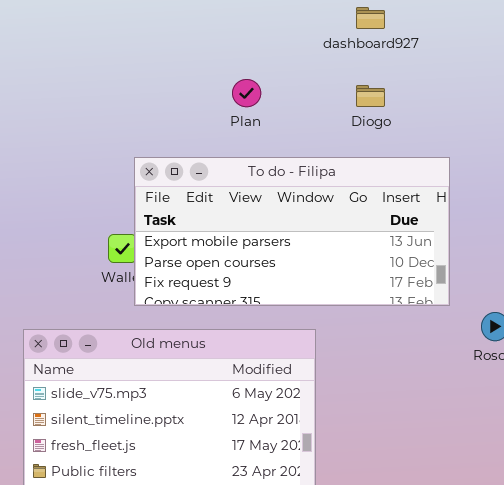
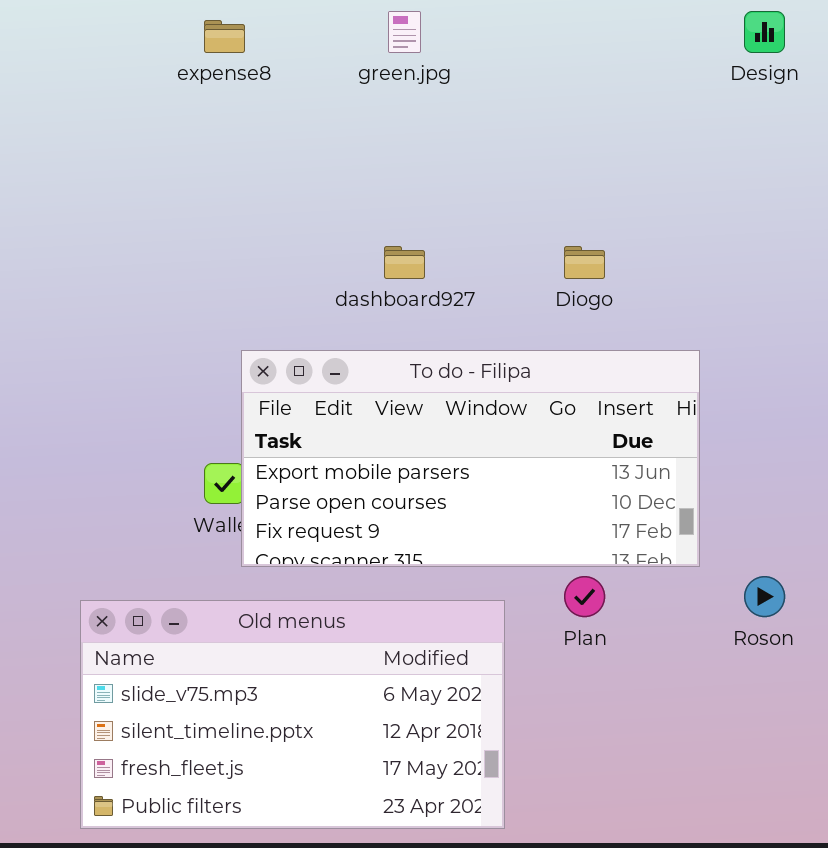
dashboard927: [356,7,385,29] -> [384,246,425,279], moved
Plan: [232,79,261,107] -> [564,576,605,617], moved

